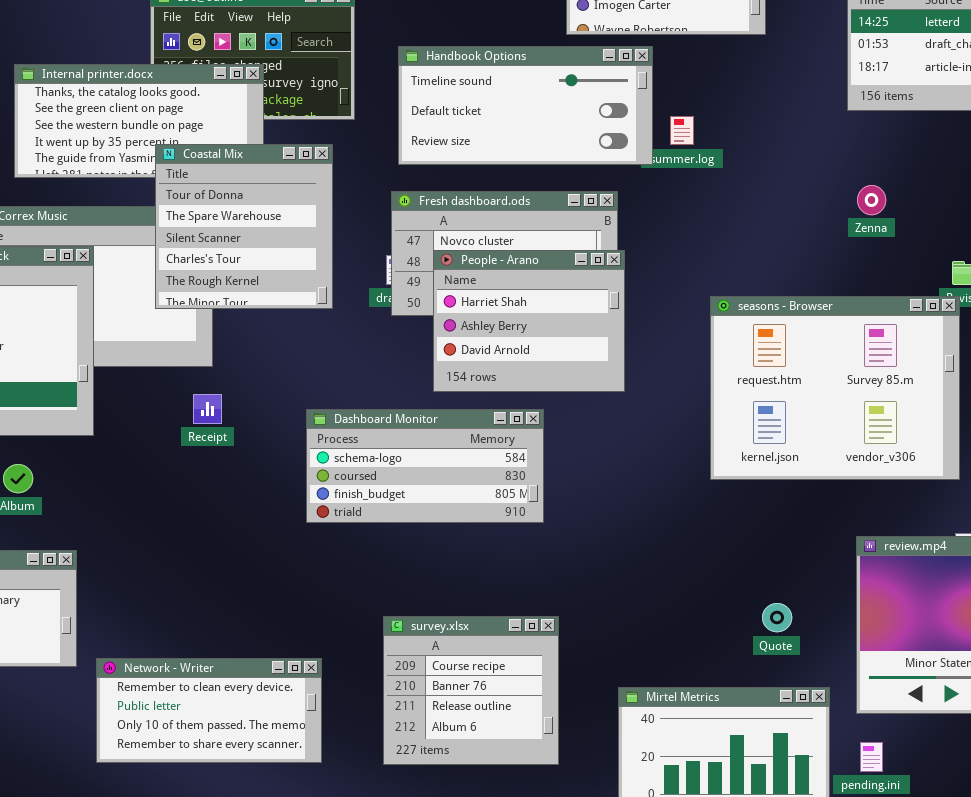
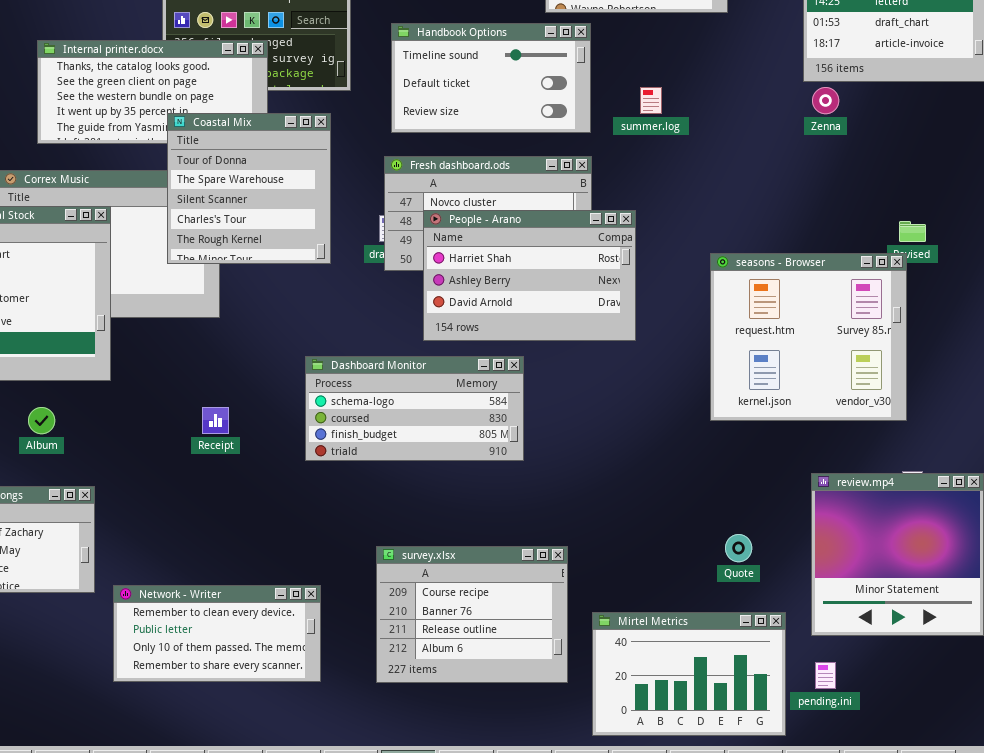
Handbook Options: [398,46,653,165] -> [391,23,591,133], resized
Zenna: [857,185,886,215] -> [812,87,839,114], moved
People - Arano: [433,250,625,392] -> [423,210,636,341], resized
seasons - Browser: [710,296,960,480] -> [710,253,907,421], resized
Receipt: [193,394,222,424] -> [202,407,229,434], moved
survey.xlsx: [383,616,559,765] -> [376,546,568,683], resized

